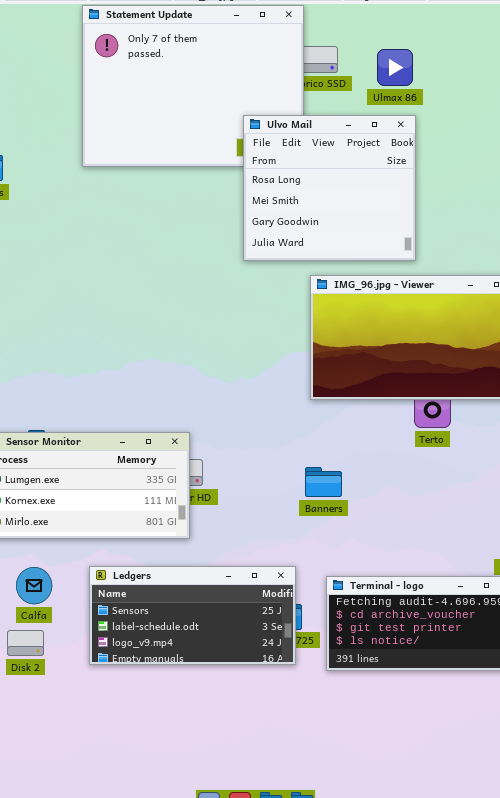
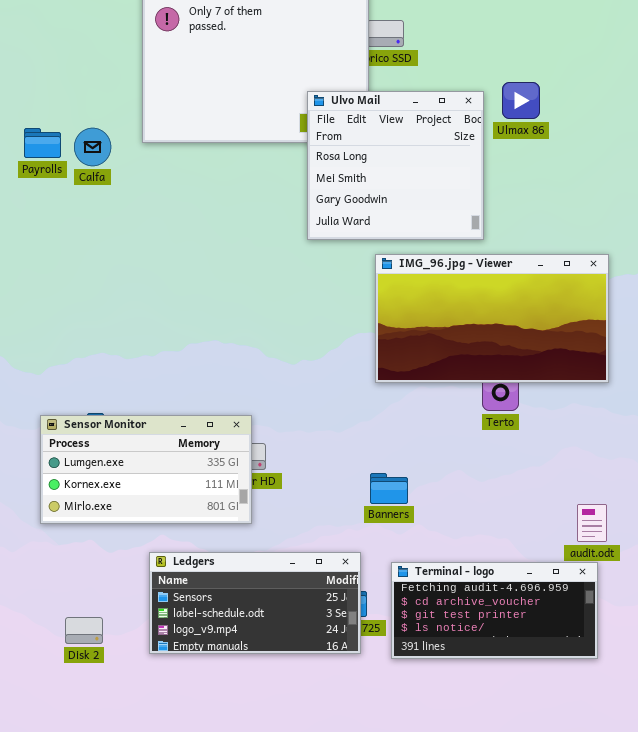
Ulmax 86: [377,49,413,86] -> [502,82,540,119], moved
Banners: [305,467,342,497] -> [370,473,408,504], moved
Calfa: [16,567,52,604] -> [74,128,111,166], moved

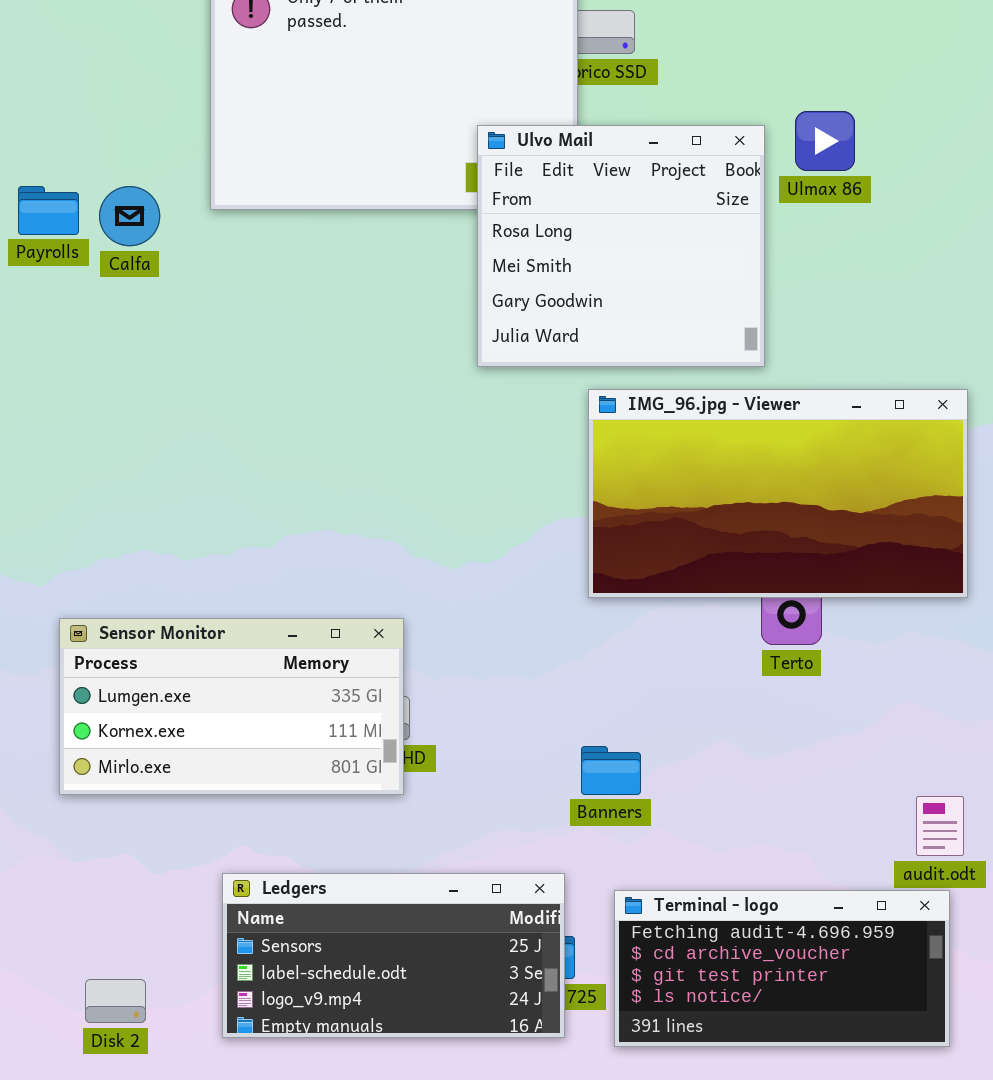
Sensor Monitor: [40,415,252,524] -> [59,618,404,795], moved

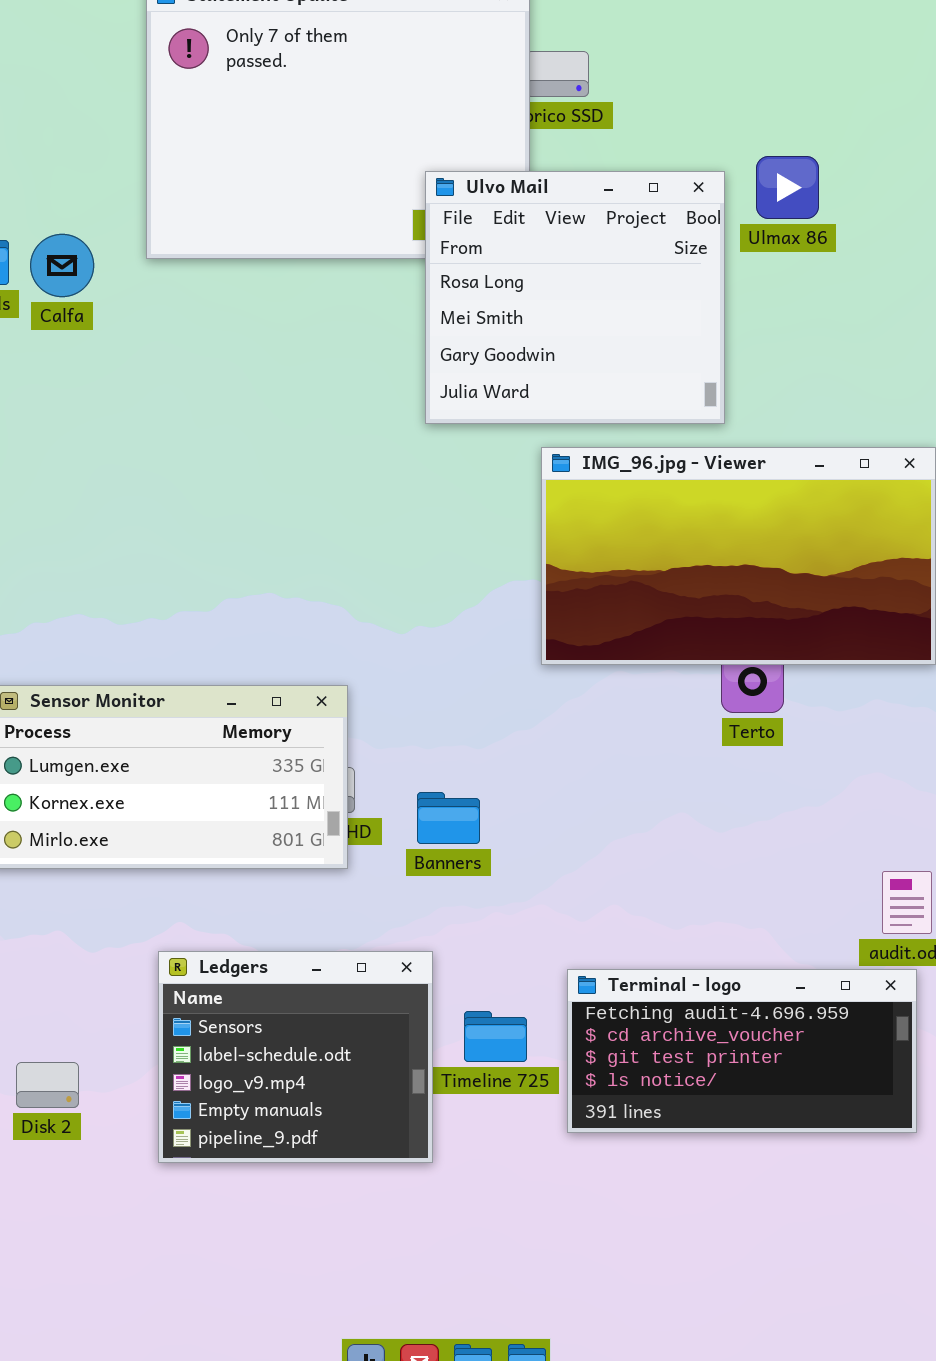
Banners: [581,746,641,795] -> [417,792,480,844], moved
Ledgers: [222,873,565,1038] -> [158,951,433,1163], resized

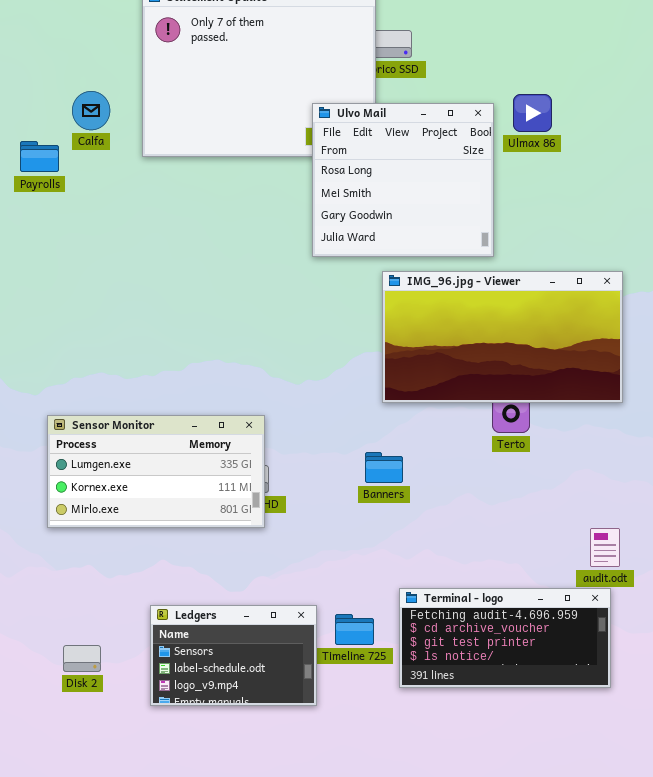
Calfa: [30,234,94,297] -> [72,91,110,130], moved
Banners: [417,792,480,844] -> [365,452,403,483], moved
Ledgers: [158,951,433,1163] -> [150,605,317,706], resized

